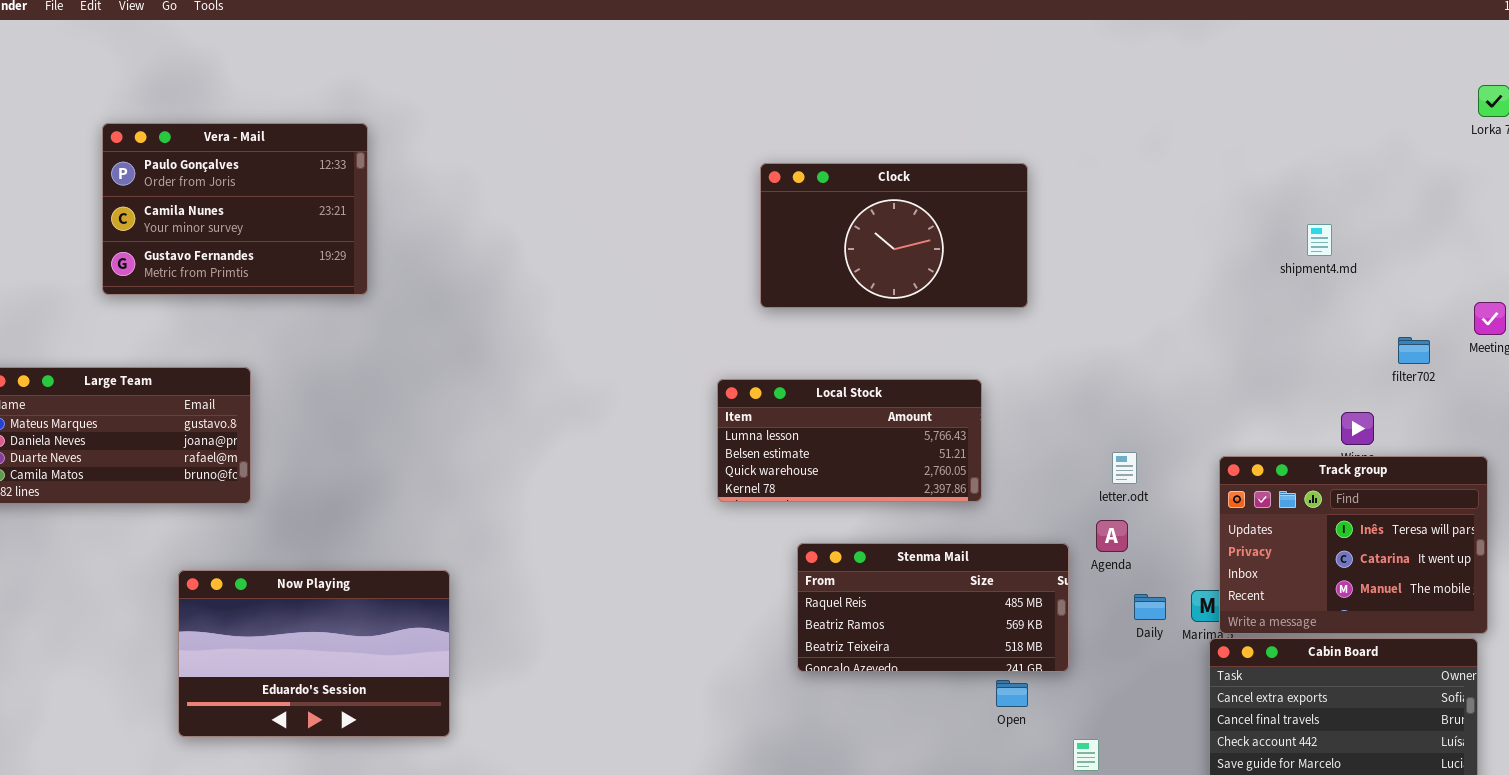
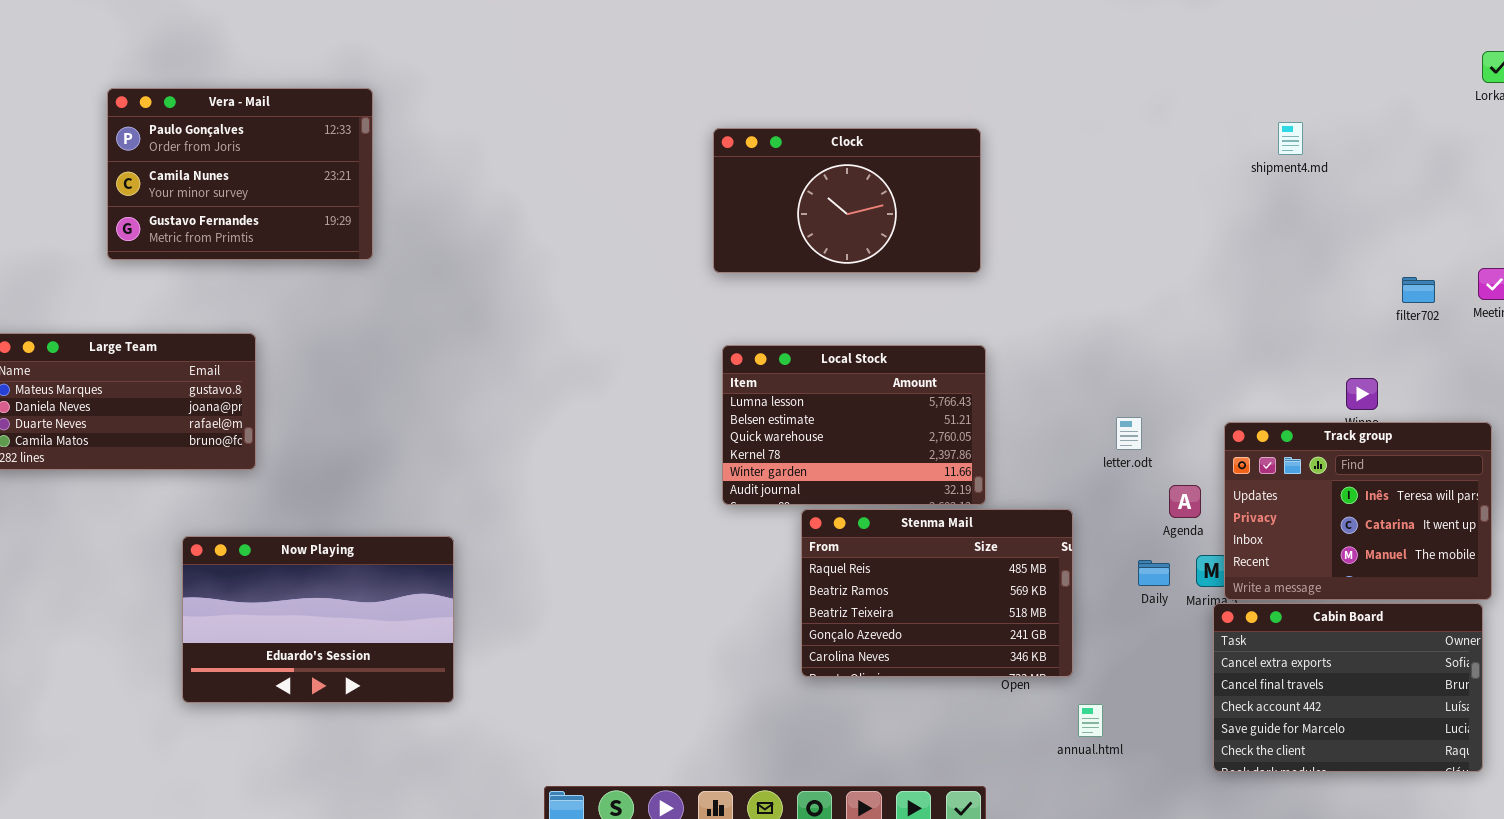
Clock: [760,163,1028,308] -> [713,128,981,273], moved
shipment4.md: [1307,224,1332,256] -> [1278,122,1303,155], moved
filter702: [1398,337,1430,364] -> [1402,277,1435,303], moved
Local Stock: [717,379,982,502] -> [722,345,986,505], resized
Agenda: [1096,520,1128,552] -> [1169,485,1201,518], moved
Stenma Mail: [797,543,1069,672] -> [801,509,1073,677], resized

